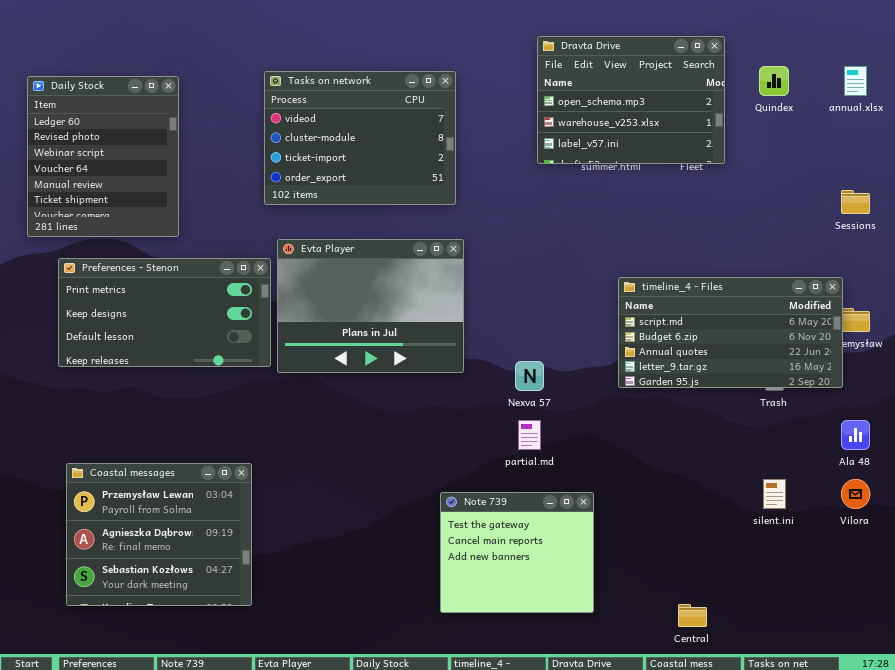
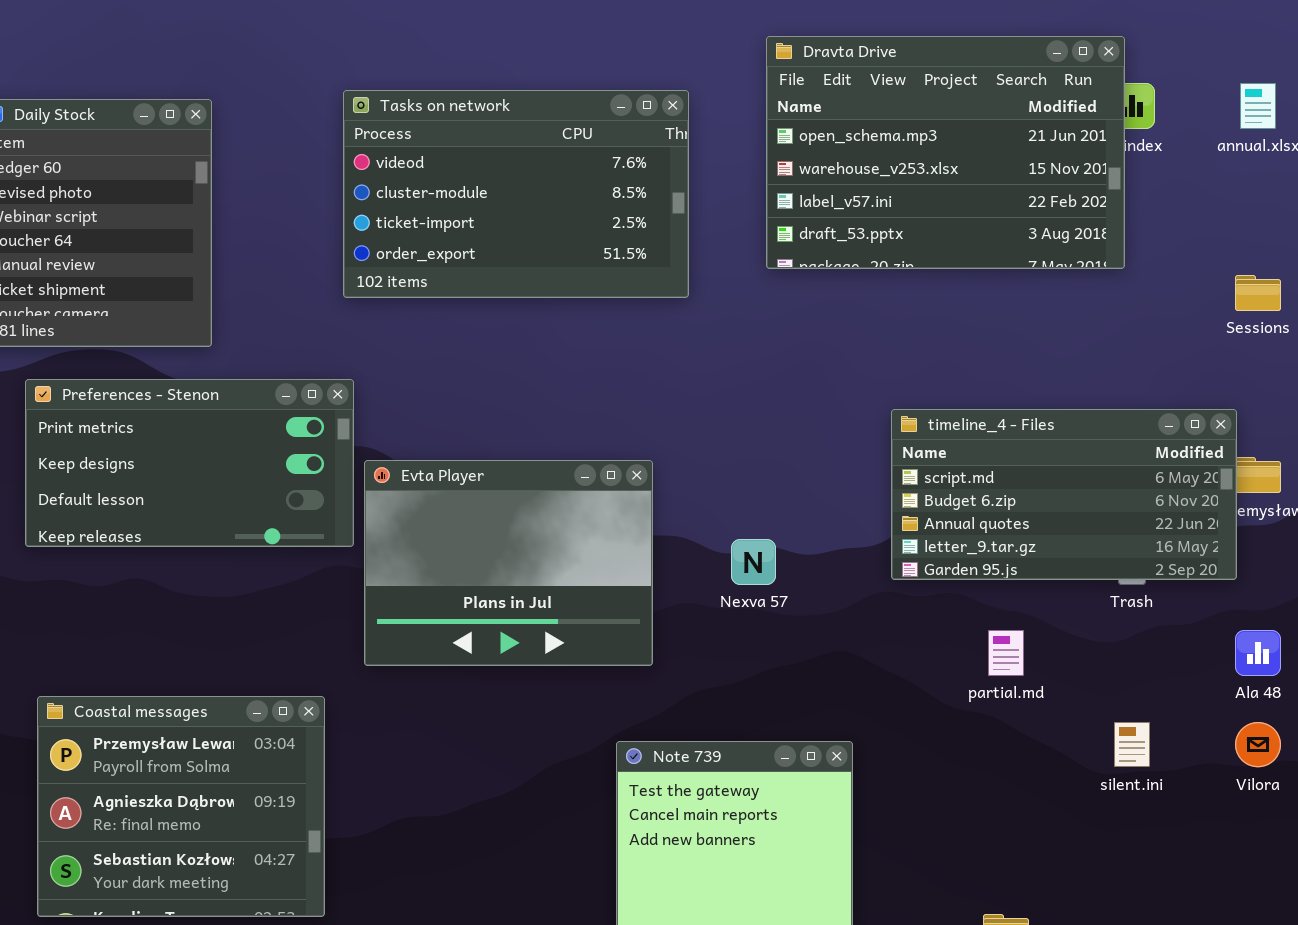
Dravta Drive: [537,36,725,164] -> [766,36,1125,269], resized
Tasks on network: [264,71,456,205] -> [343,90,689,298], resized
Evta Player: [277,239,464,373] -> [364,460,653,666], moved
partial.md: [518,420,541,450] -> [988,630,1024,676], moved

